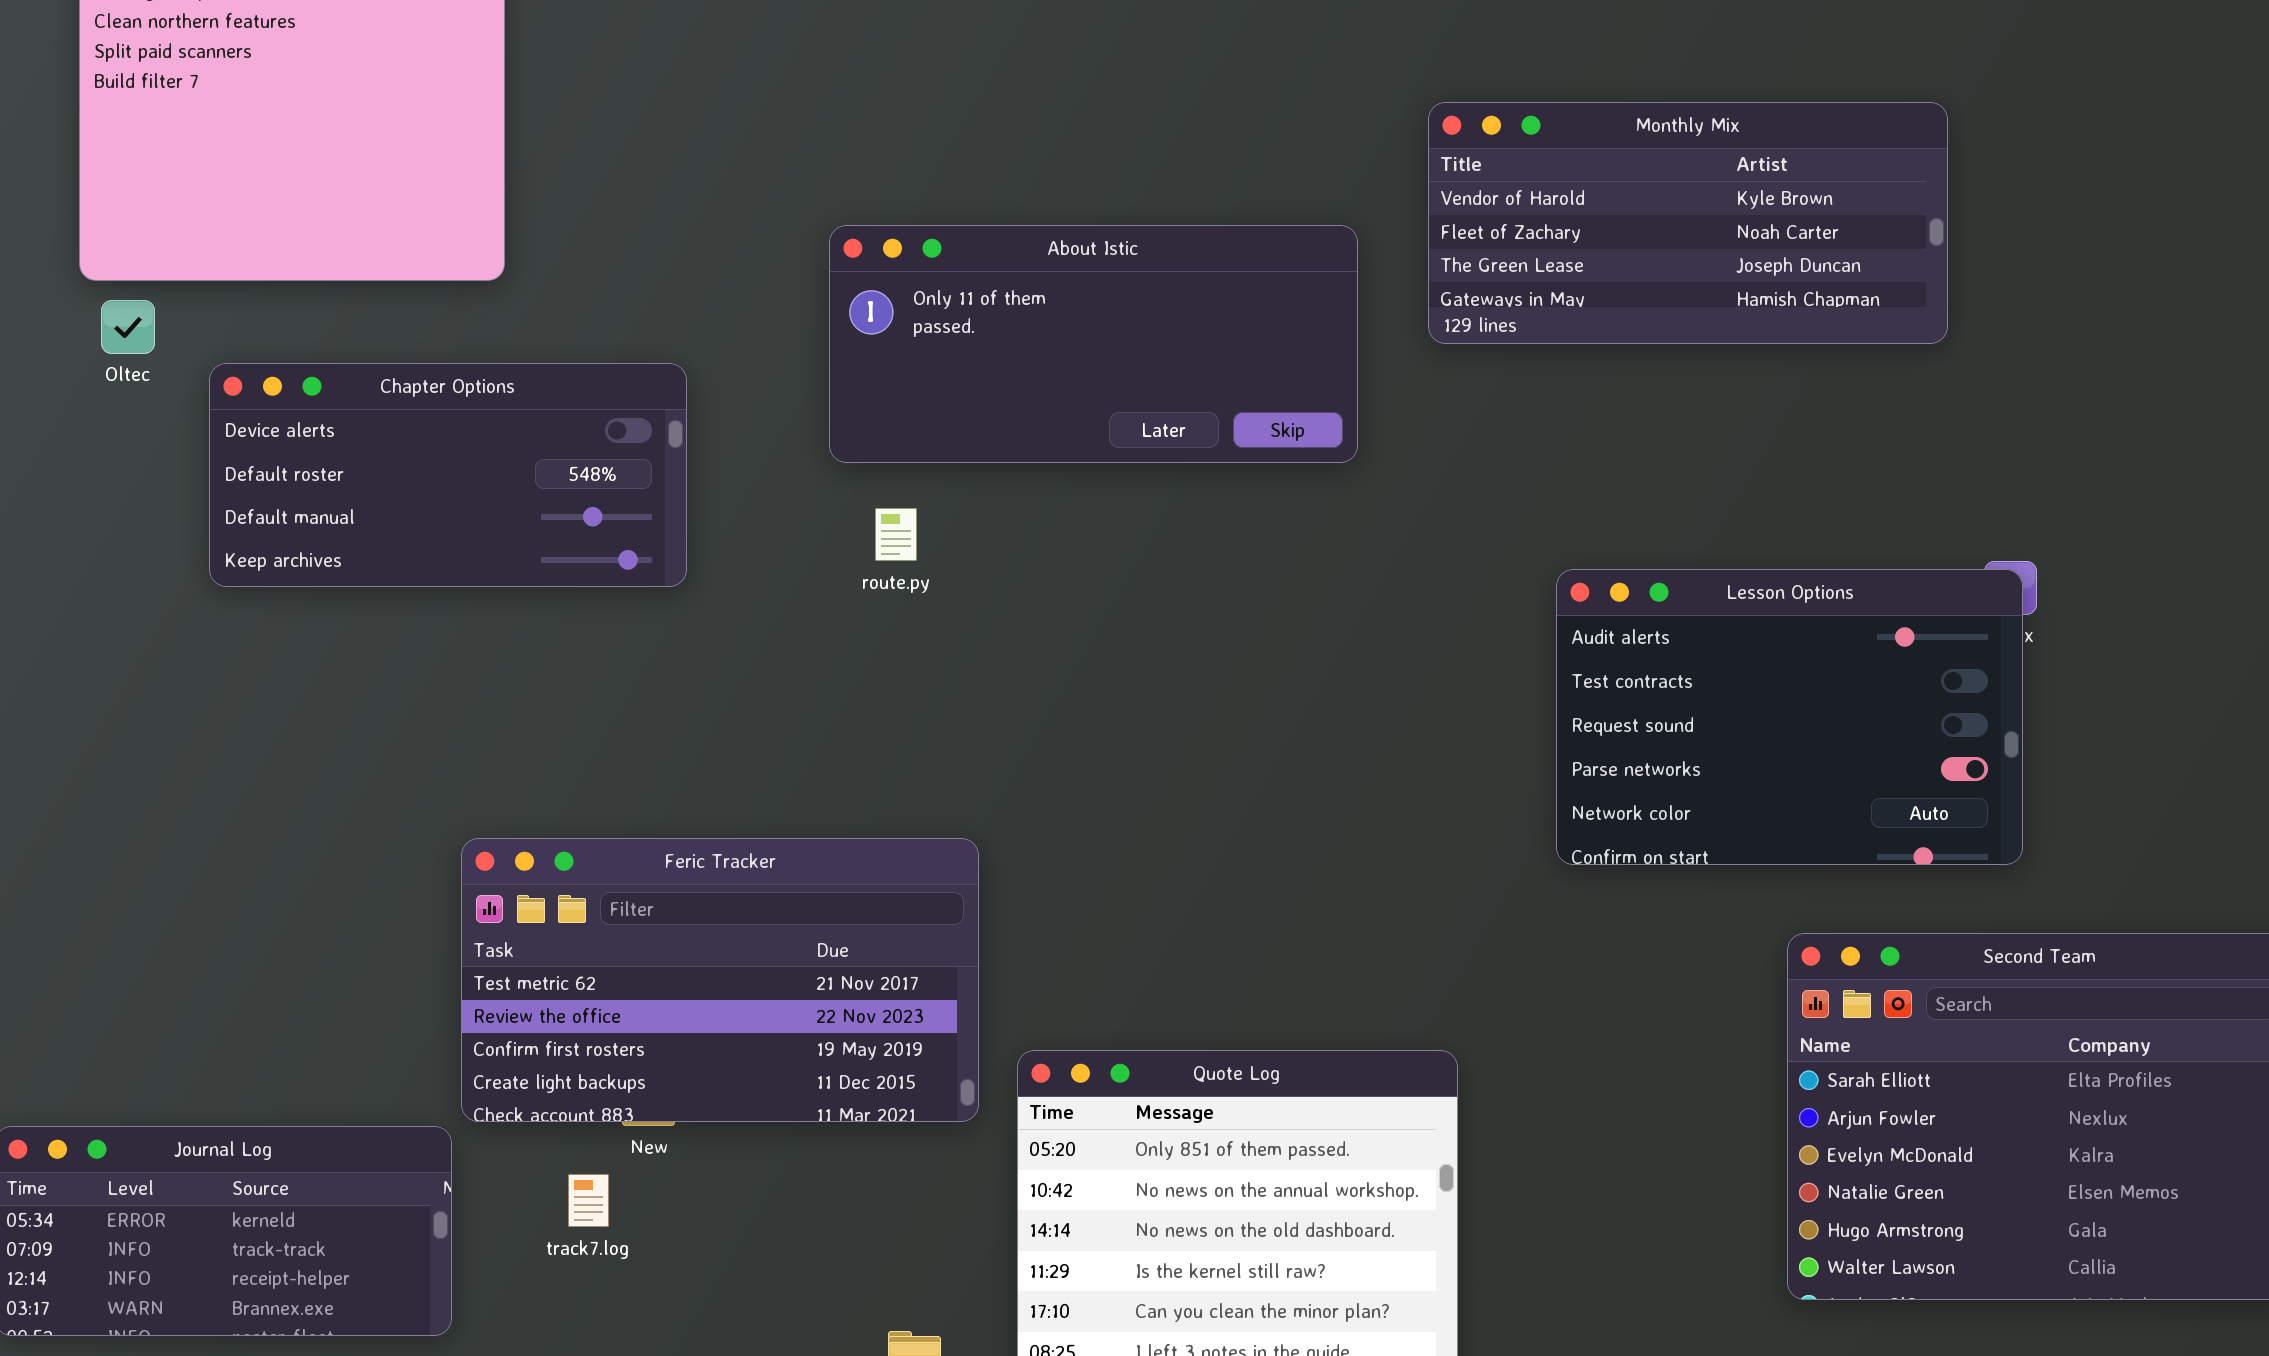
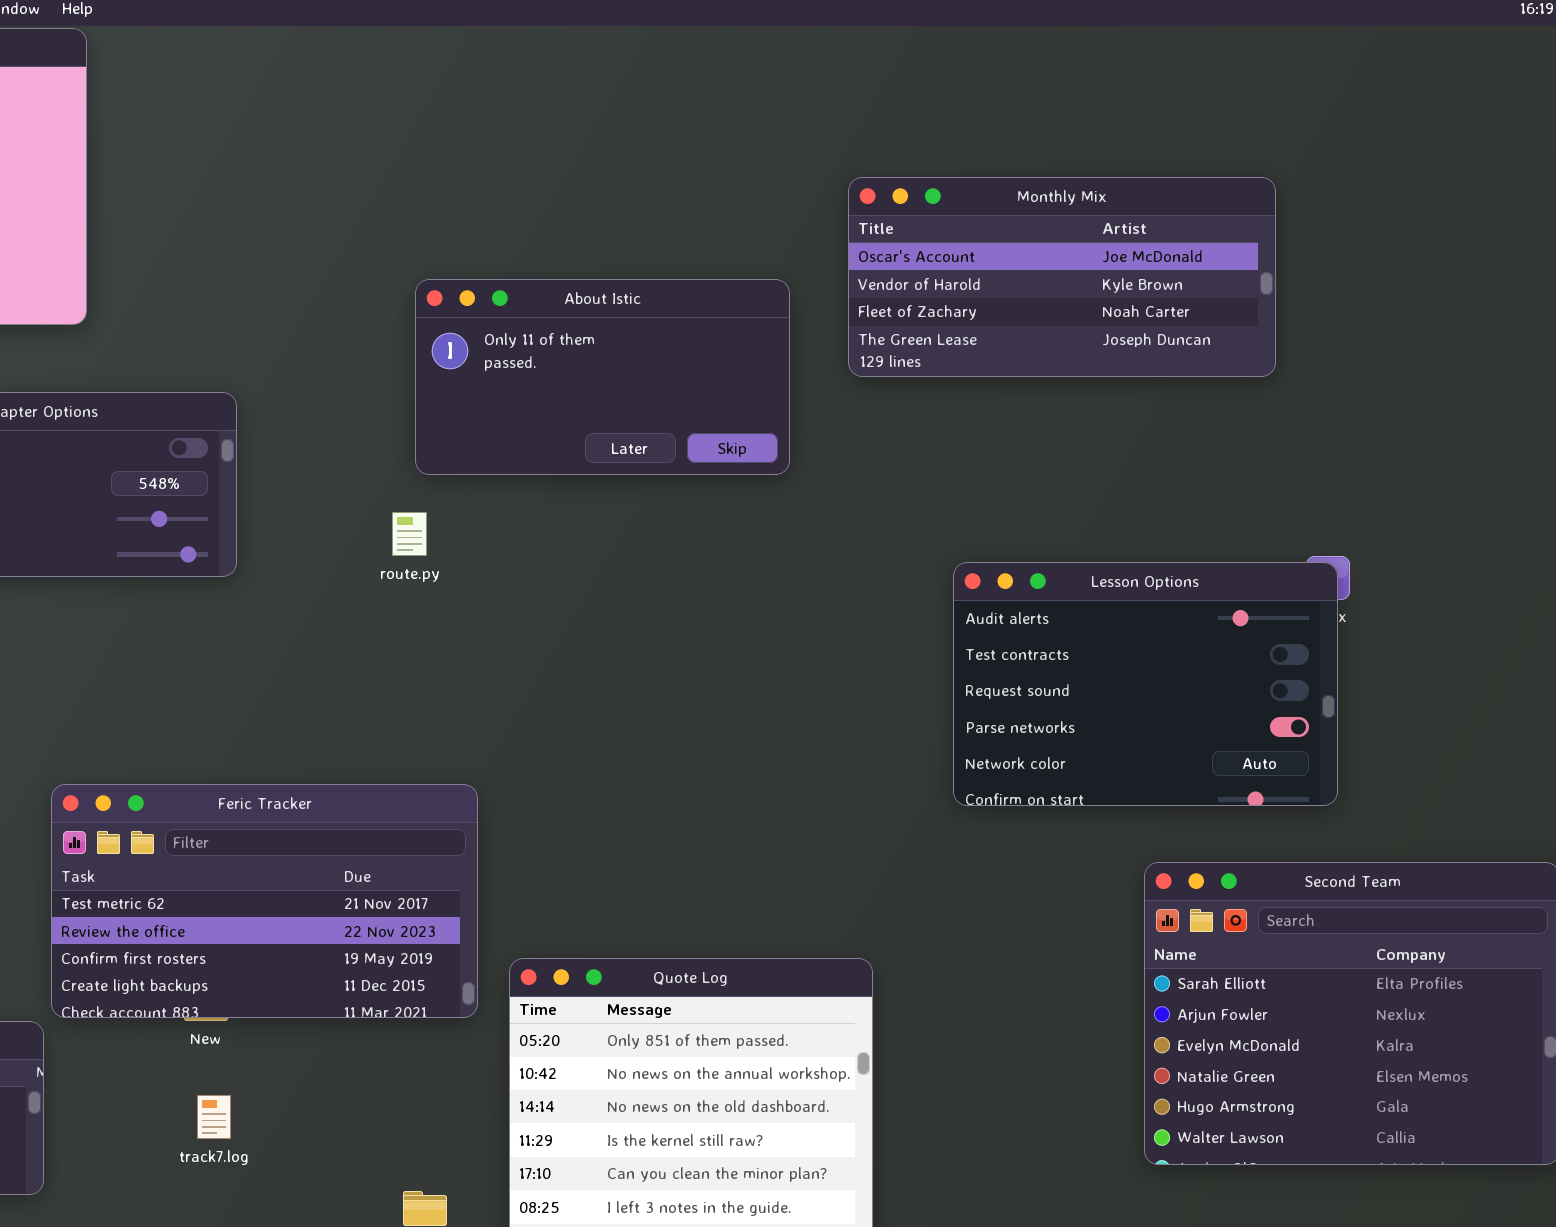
Monthly Mix: [1428,102,1948,344] -> [848,177,1276,377], scrolled up 1 row
About Istic: [829,225,1358,463] -> [415,279,790,475], resized
track7.log: [568,1174,609,1227] -> [197,1095,231,1139], moved

